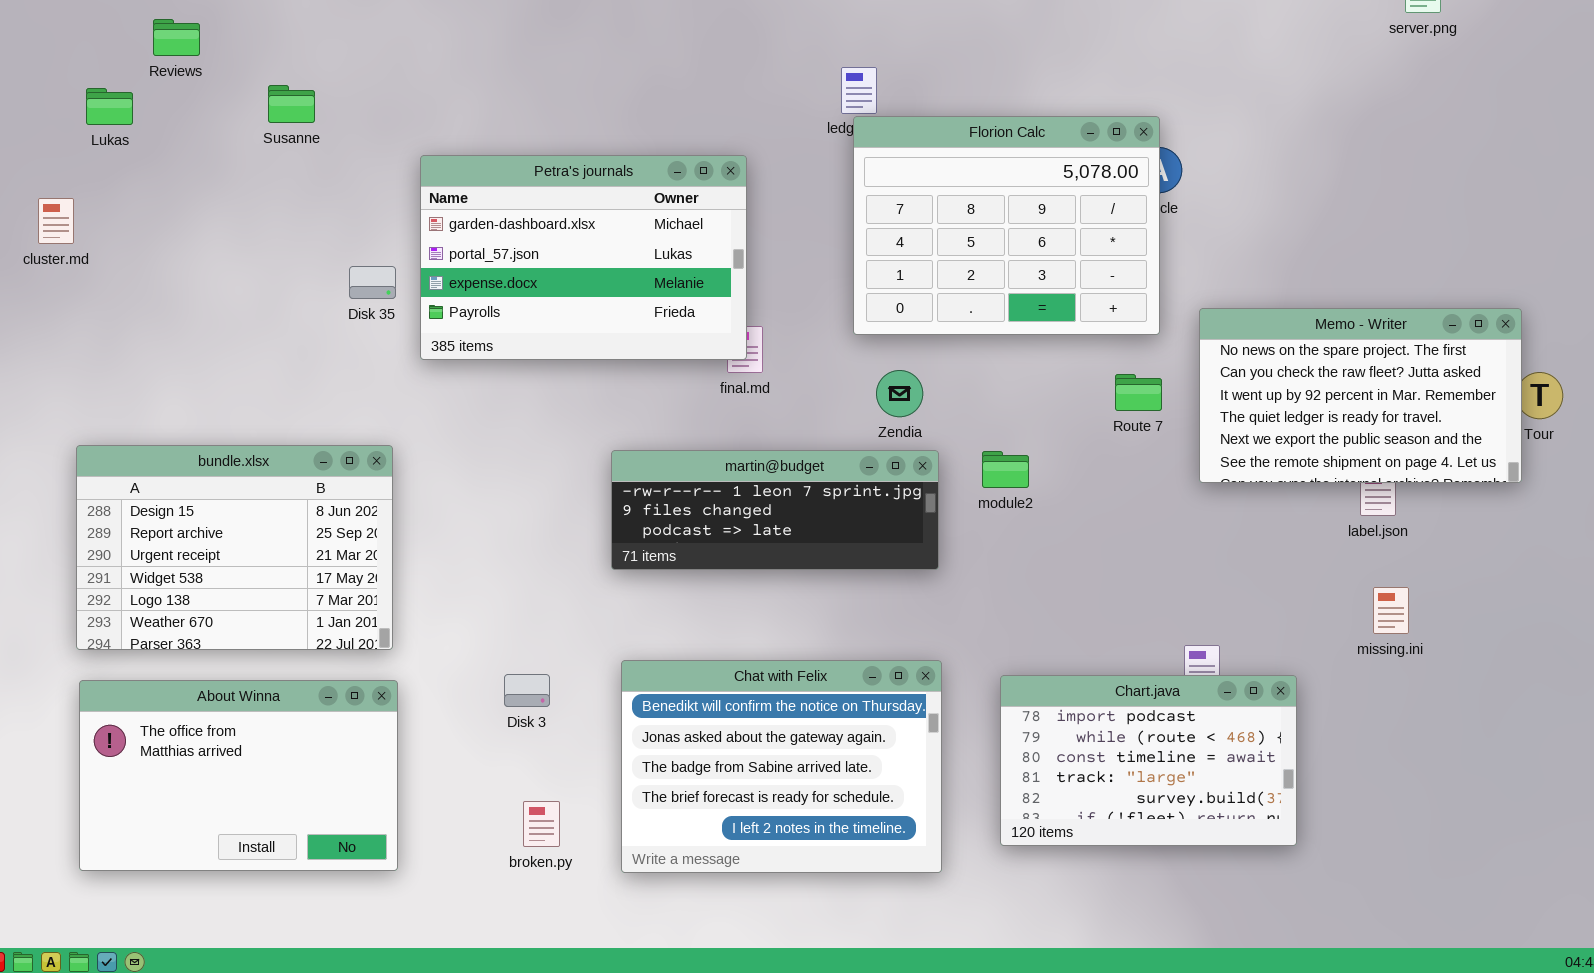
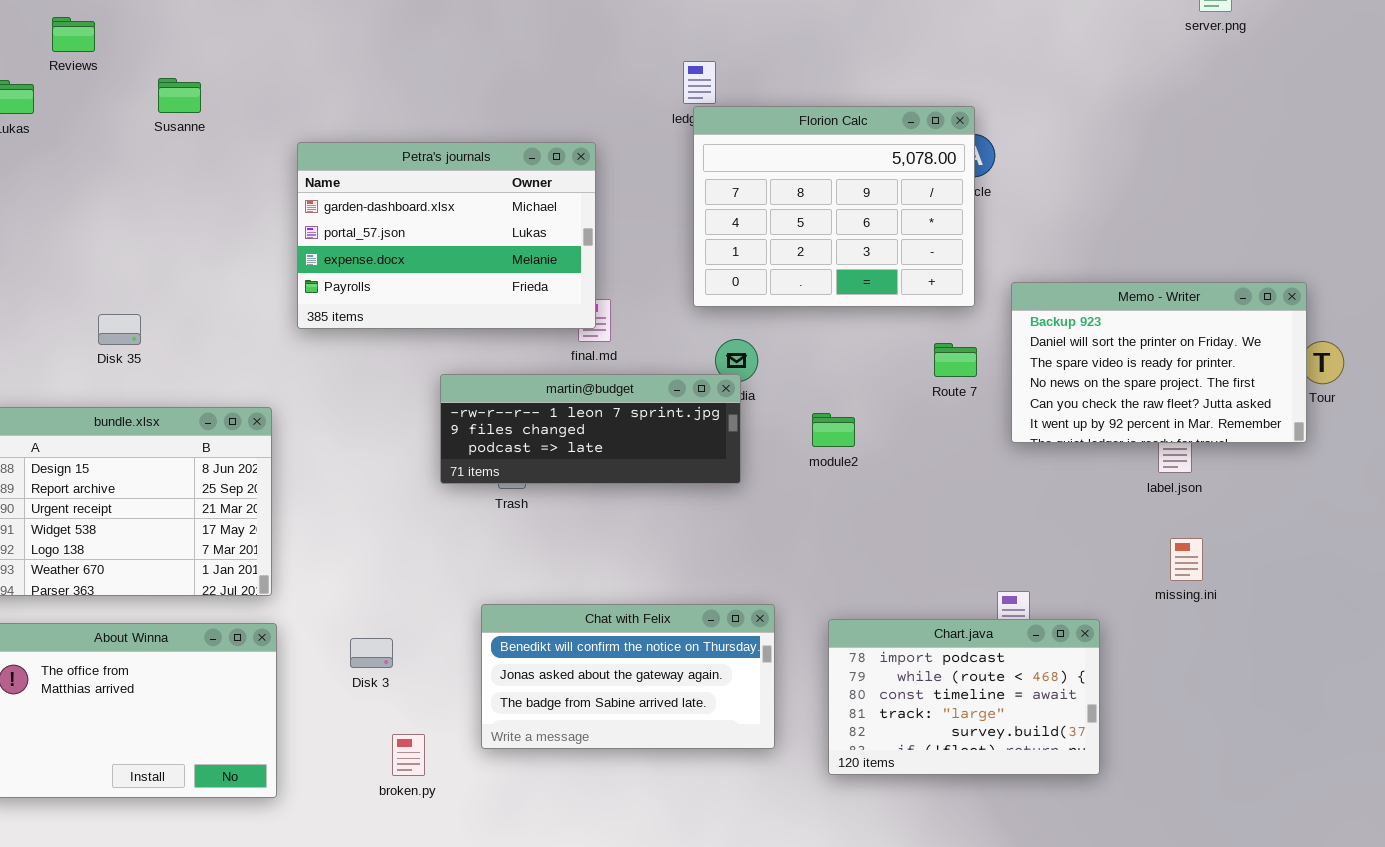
Disk 35: [349,266,396,299] -> [98,314,141,345], moved
Memo - Writer: [1199,308,1522,483] -> [1011,282,1307,443], scrolled up 3 rows
martin@budget: [611,450,939,570] -> [440,374,741,484], moved
Chat with Felix: [621,660,942,873] -> [481,604,775,749], resized
Disk 3: [504,674,550,707] -> [350,638,393,668], moved

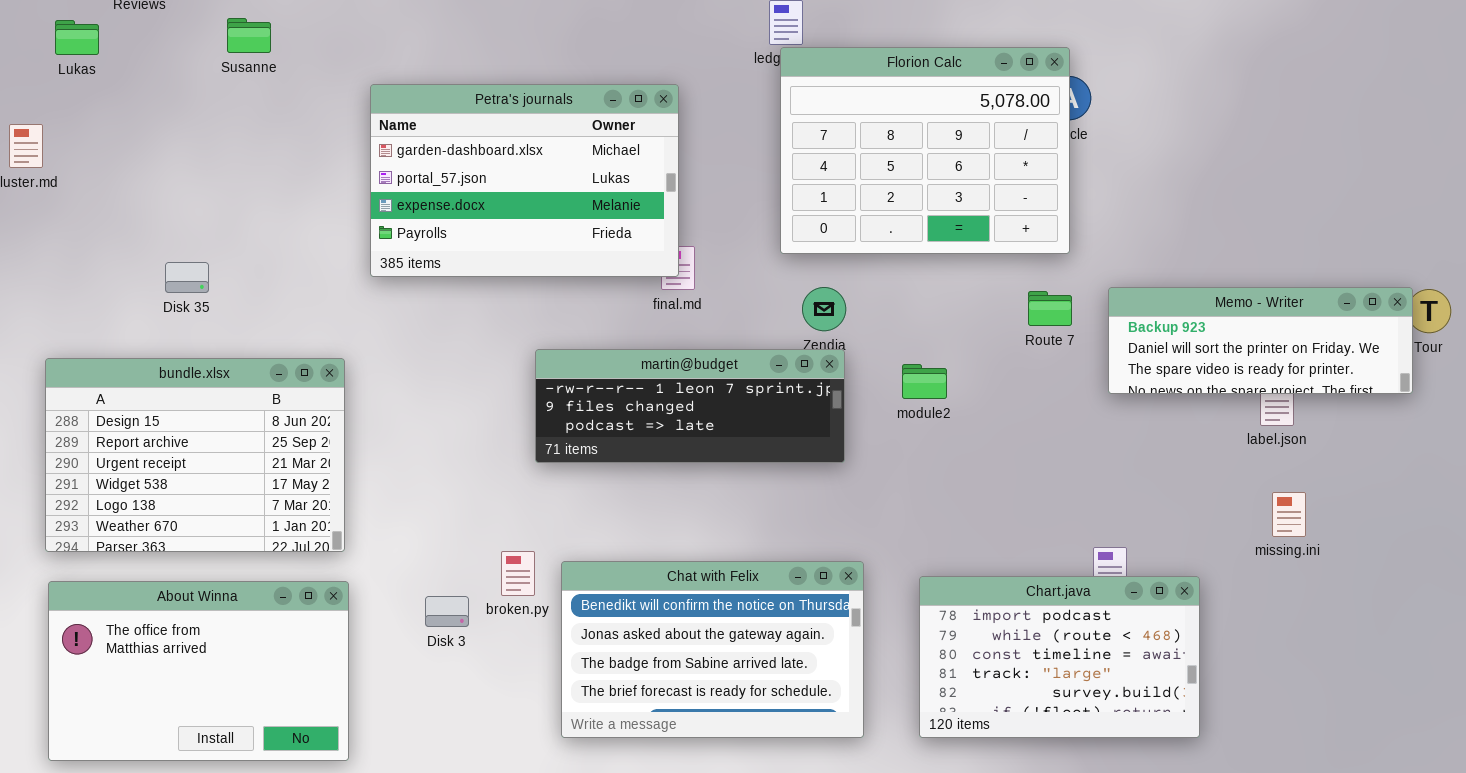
Memo - Writer: [1011,282,1307,443] -> [1108,287,1413,394], resized
martin@budget: [440,374,741,484] -> [535,349,845,463], moved
Chat with Felix: [481,604,775,749] -> [561,561,864,738], resized
broken.py: [392,734,425,776] -> [501,551,535,596], moved

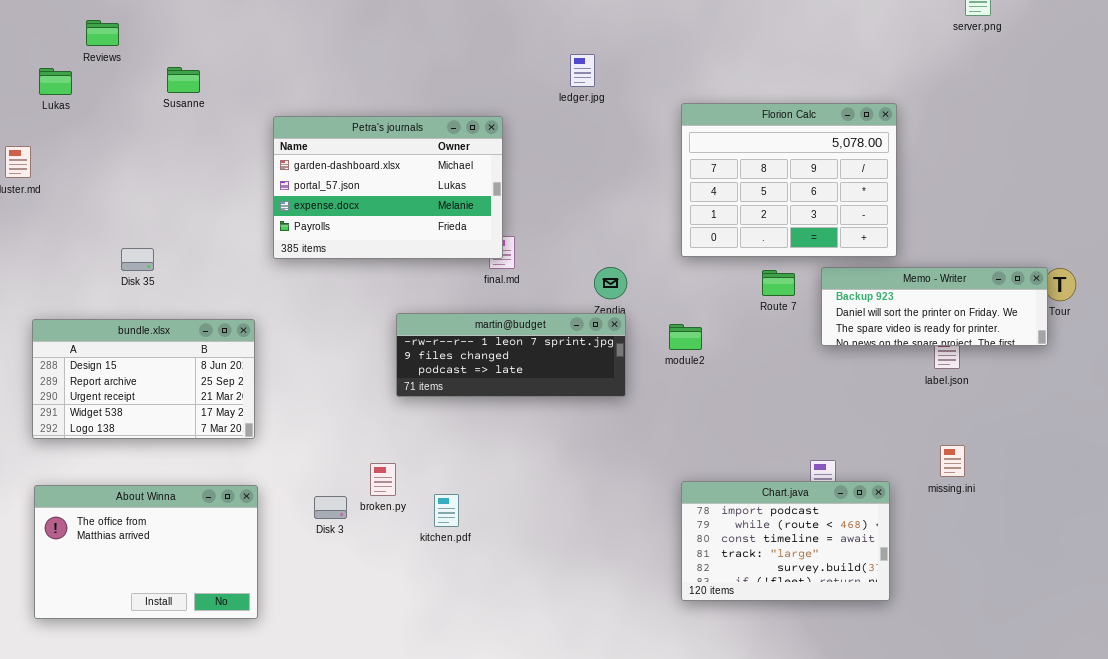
Florion Calc: [780,47,1070,254] -> [681,103,897,257], moved
bundle.xlsx: [45,358,345,552] -> [32,319,255,439], resized
missing.ini: [1272,492,1306,537] -> [940,445,965,477], moved
Chat with Felix: [561,561,864,738] -> none, closed

